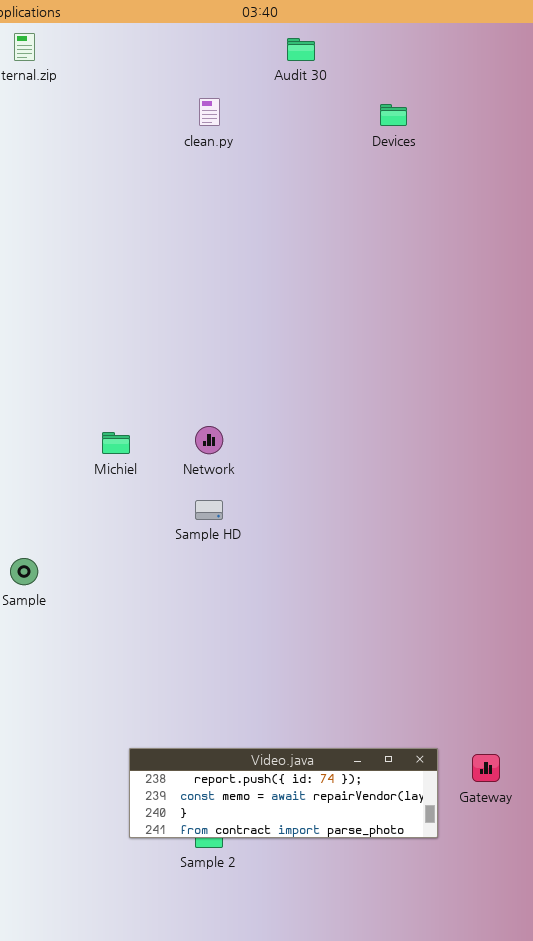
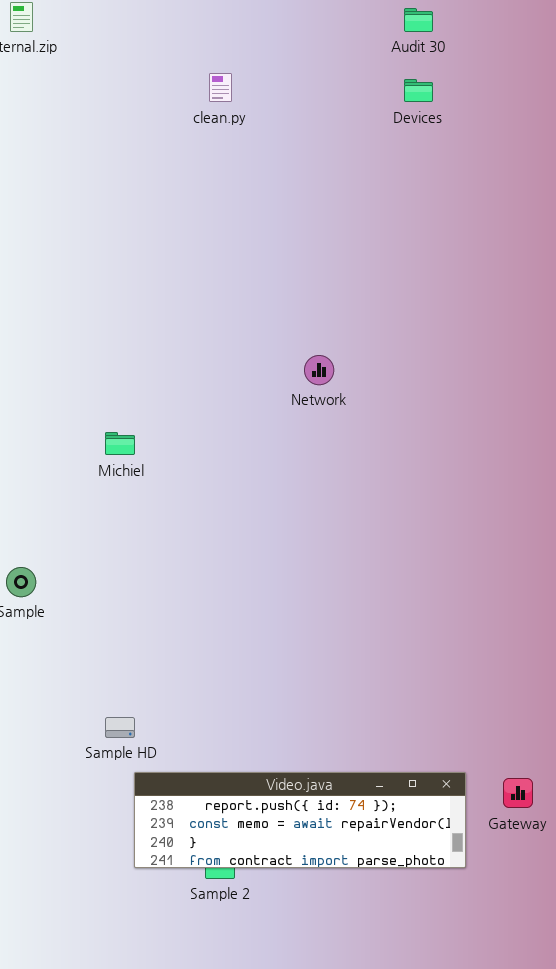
Audit 30: [287,38,315,61] -> [404,8,433,32], moved
Network: [195,426,223,454] -> [304,355,334,385], moved
Sample HD: [195,500,223,520] -> [105,717,135,738], moved

